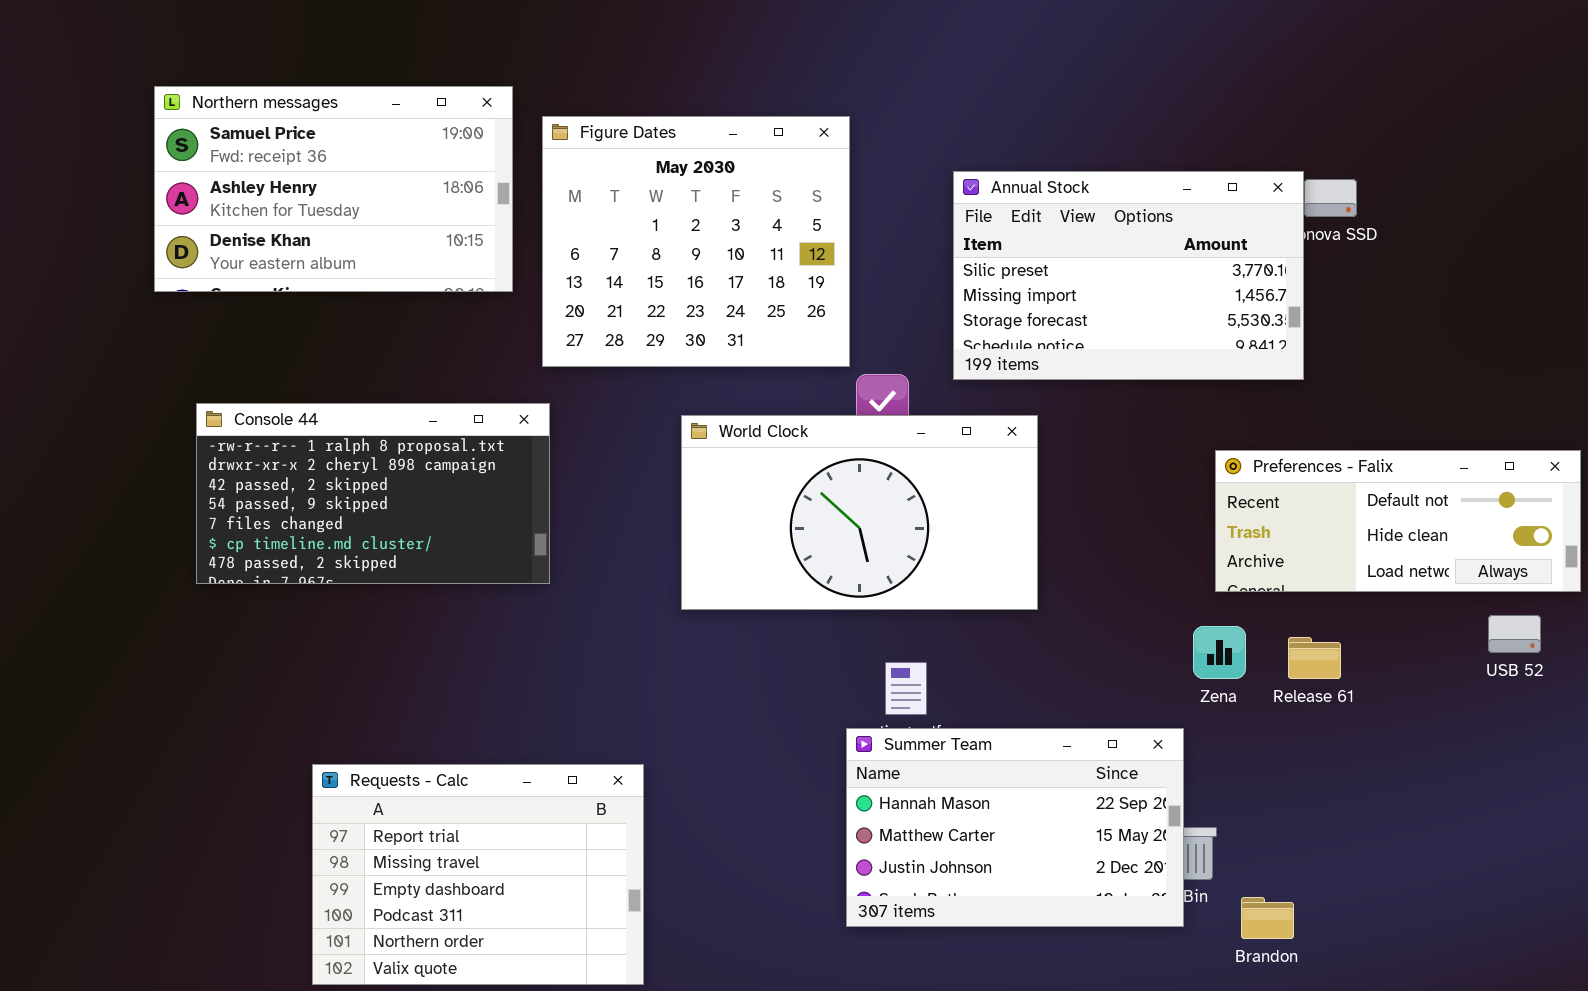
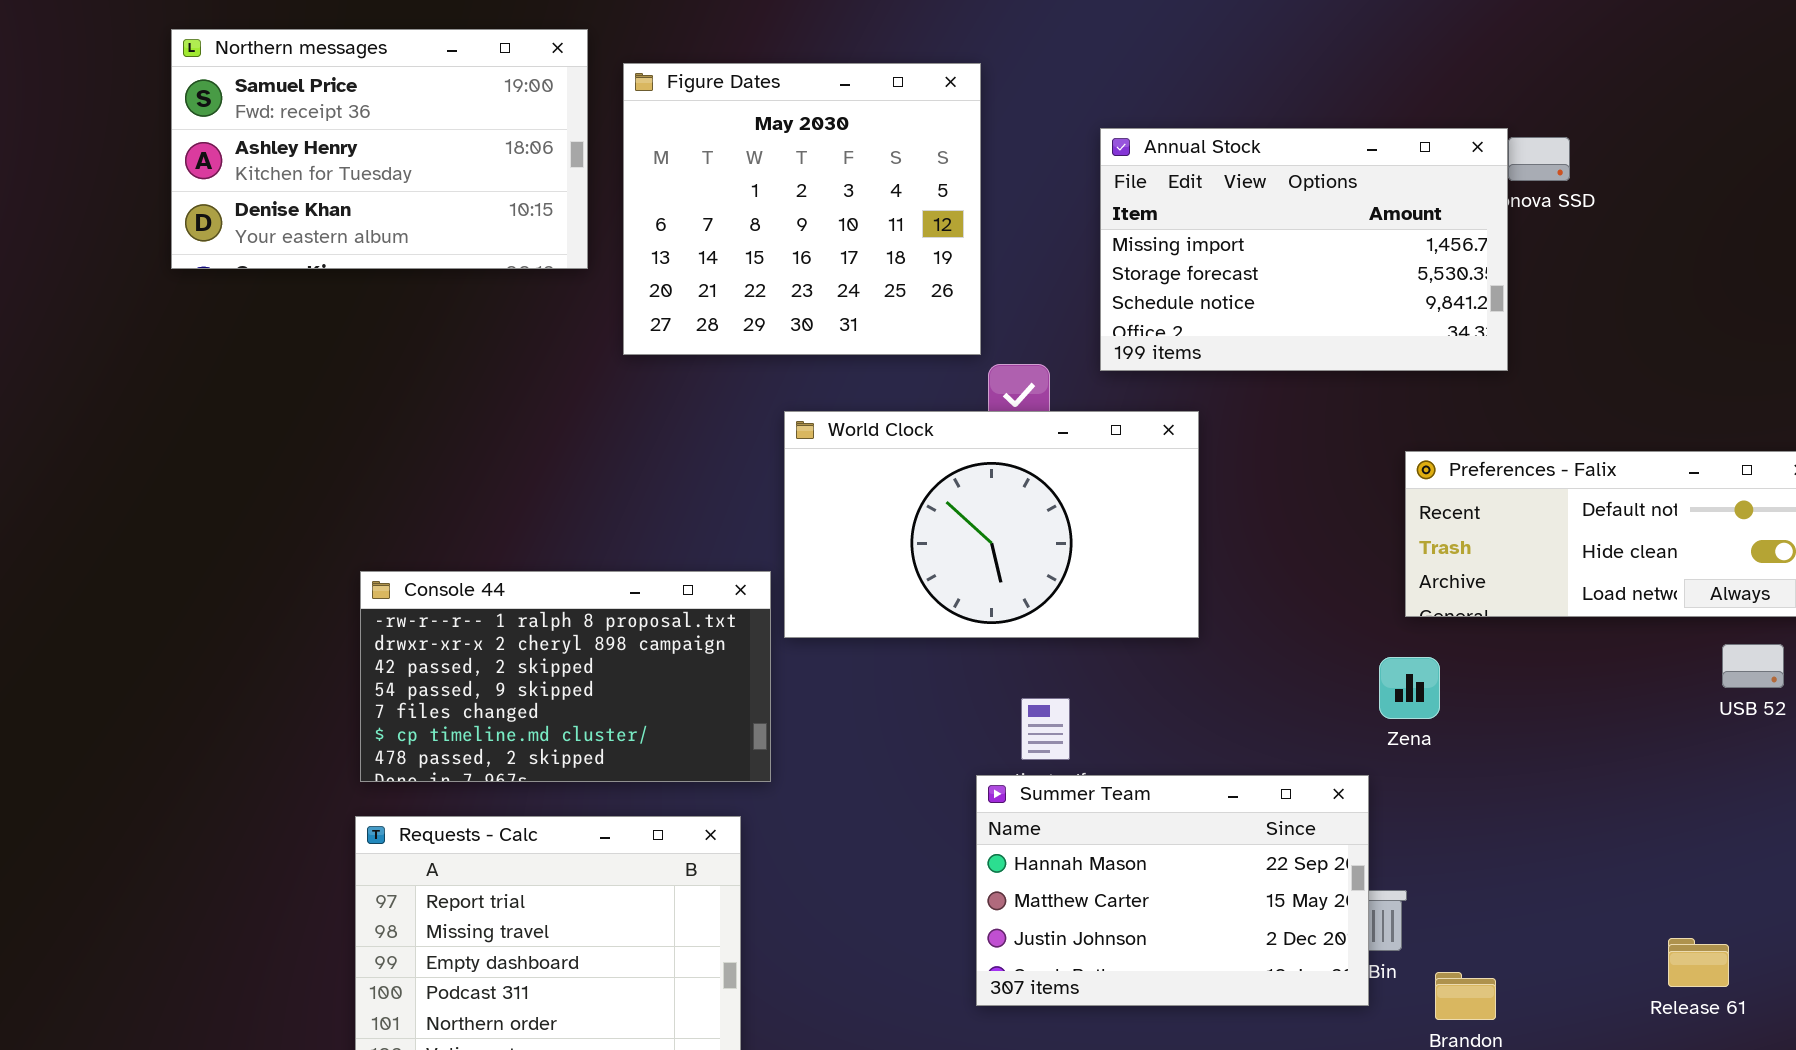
Annual Stock: [953,171,1304,380] -> [1100,128,1508,371], scrolled down 1 row
Console 44: [196,403,550,584] -> [360,571,771,782], moved
Release 61: [1288,637,1341,679] -> [1668,938,1729,987], moved

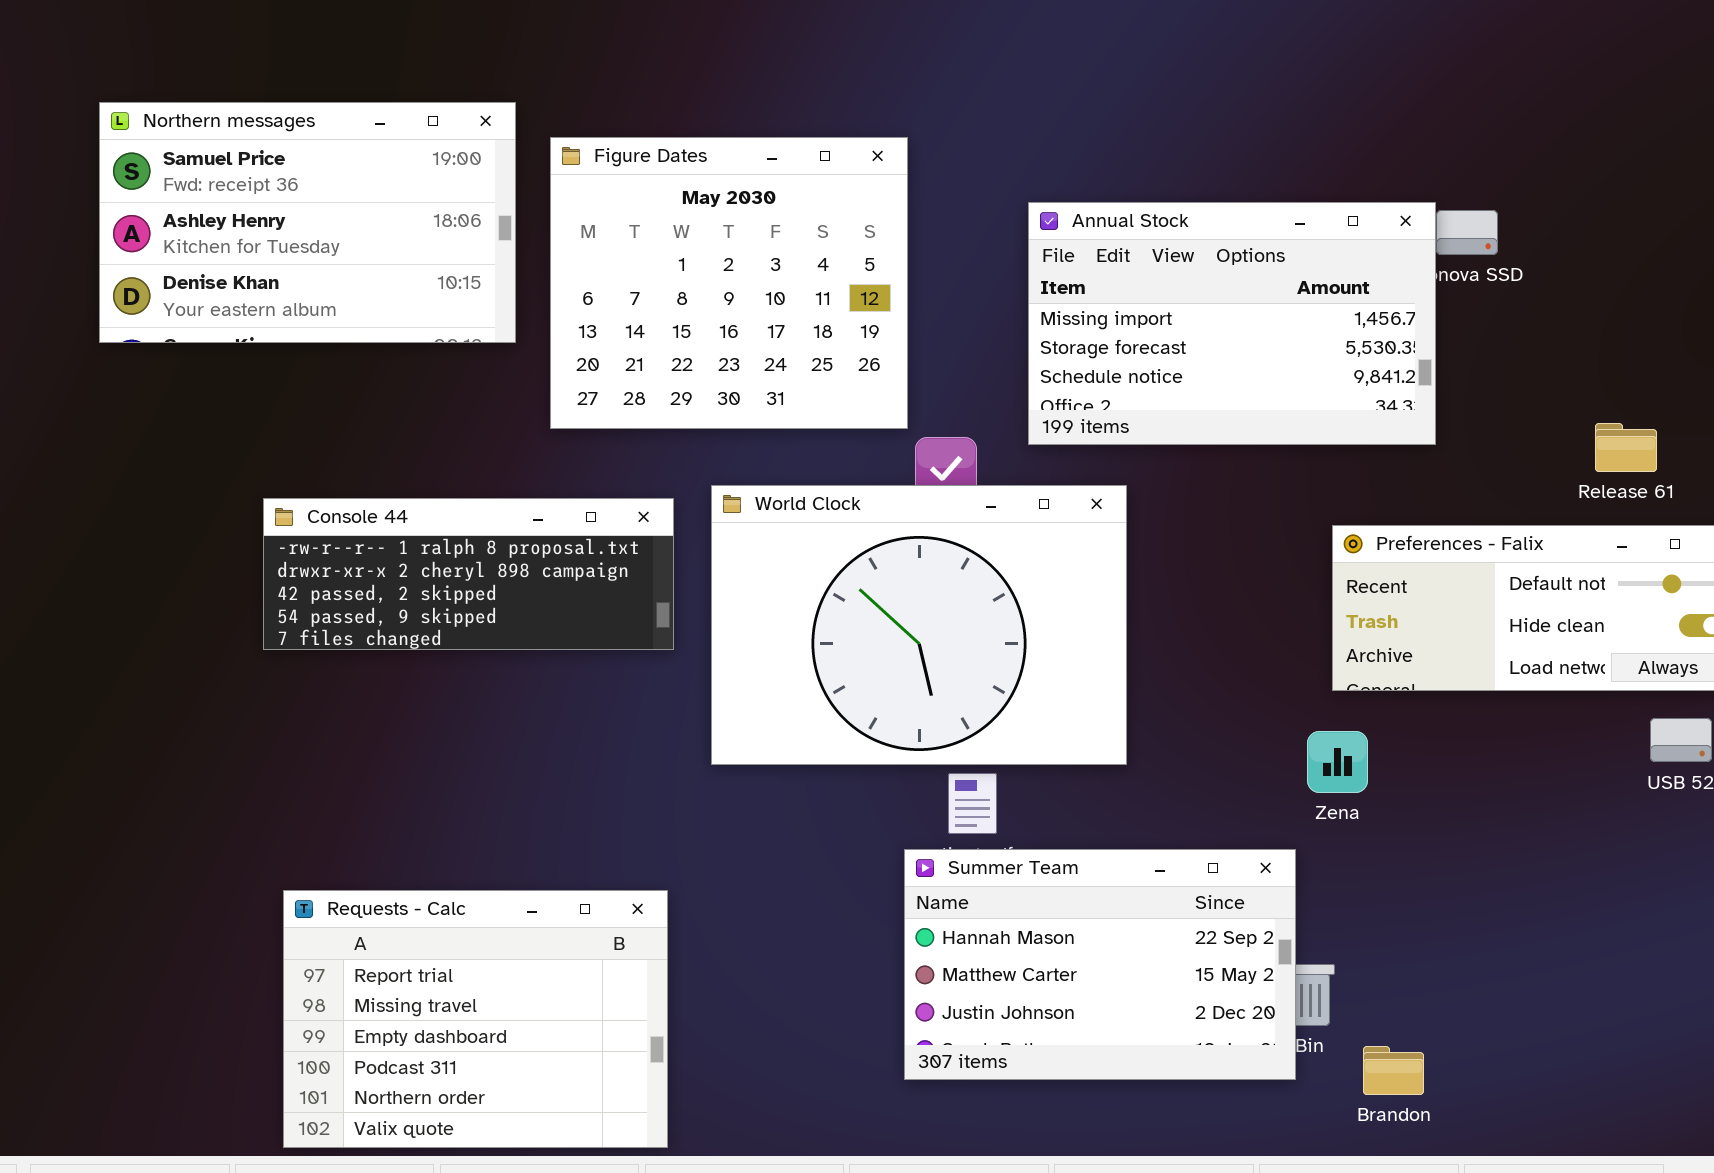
World Clock: [784,411,1199,638] -> [711,485,1127,765], resized
Console 44: [360,571,771,782] -> [263,498,674,650], moved, resized
Release 61: [1668,938,1729,987] -> [1595,423,1657,472], moved

